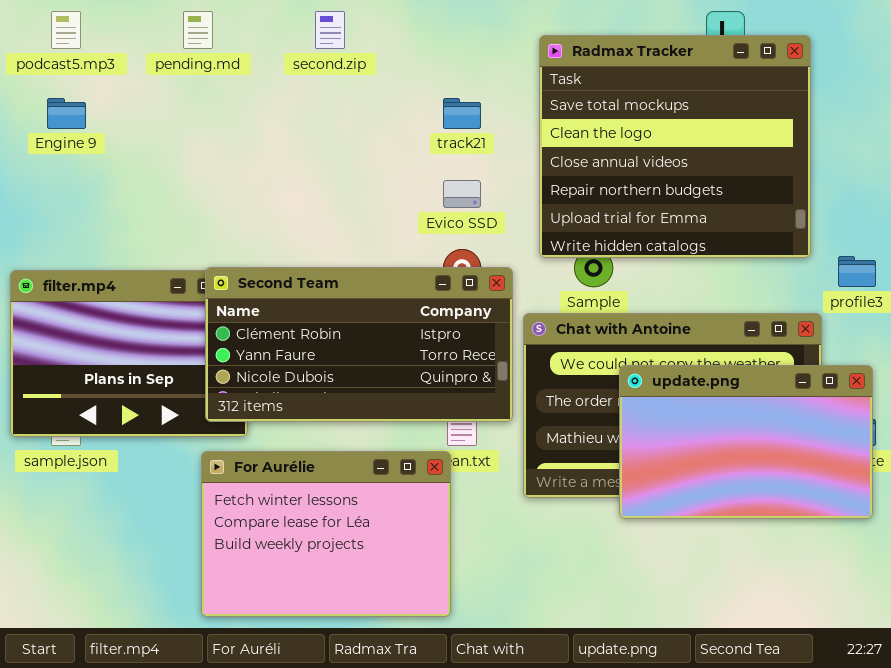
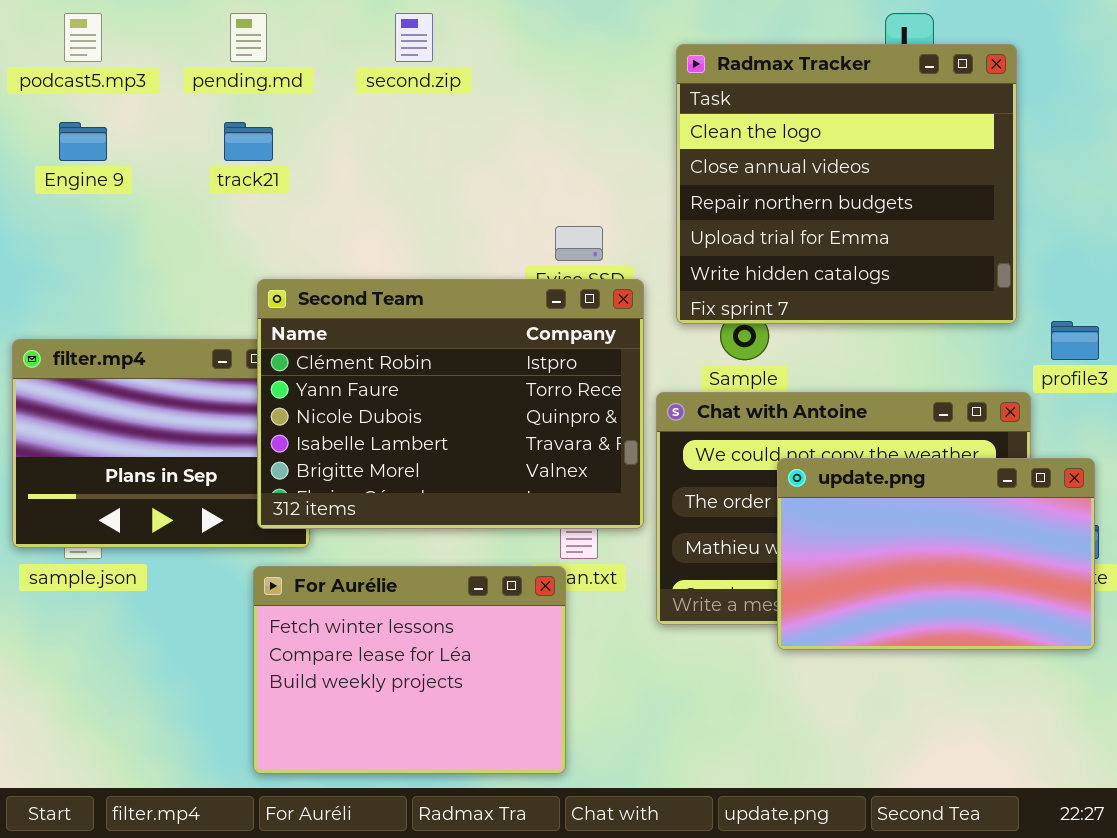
Radmax Tracker: [539,35,811,258] -> [676,44,1017,324], scrolled down 1 row
track21: [443,98,481,129] -> [224,122,273,161], moved
Second Team: [205,267,513,422] -> [257,279,644,529], resized

